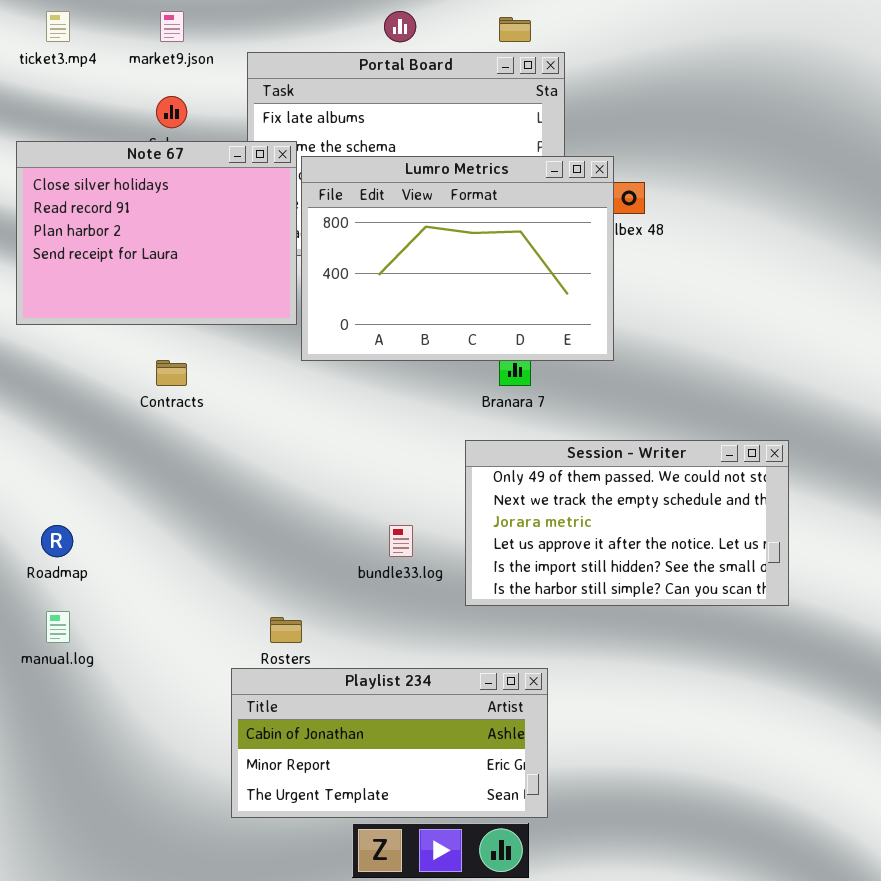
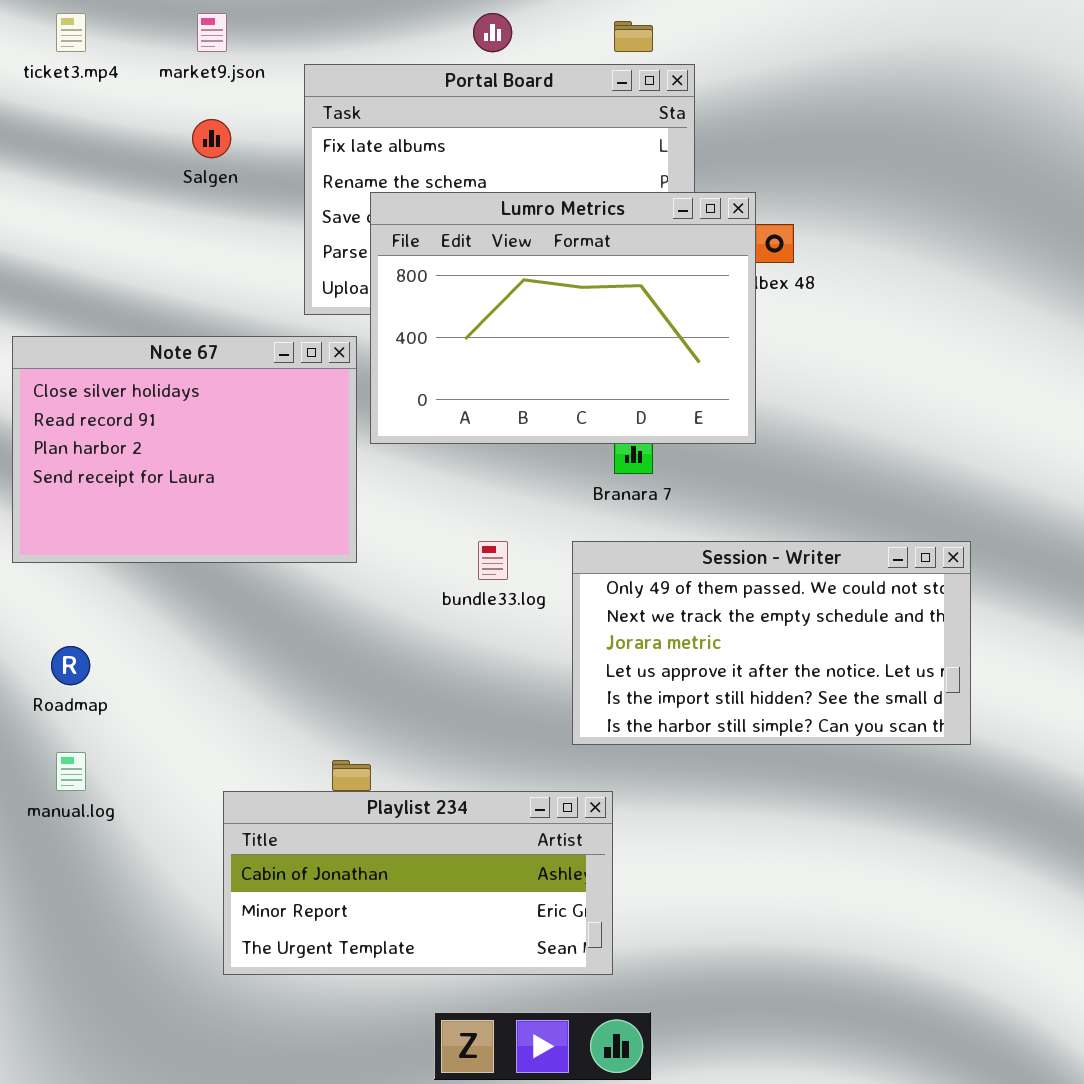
Note 67: [16,141,297,325] -> [12,336,357,563], moved
bundle33.log: [389,525,413,557] -> [478,541,508,580], moved
Playlist 234: [231,668,548,818] -> [223,791,613,975], moved

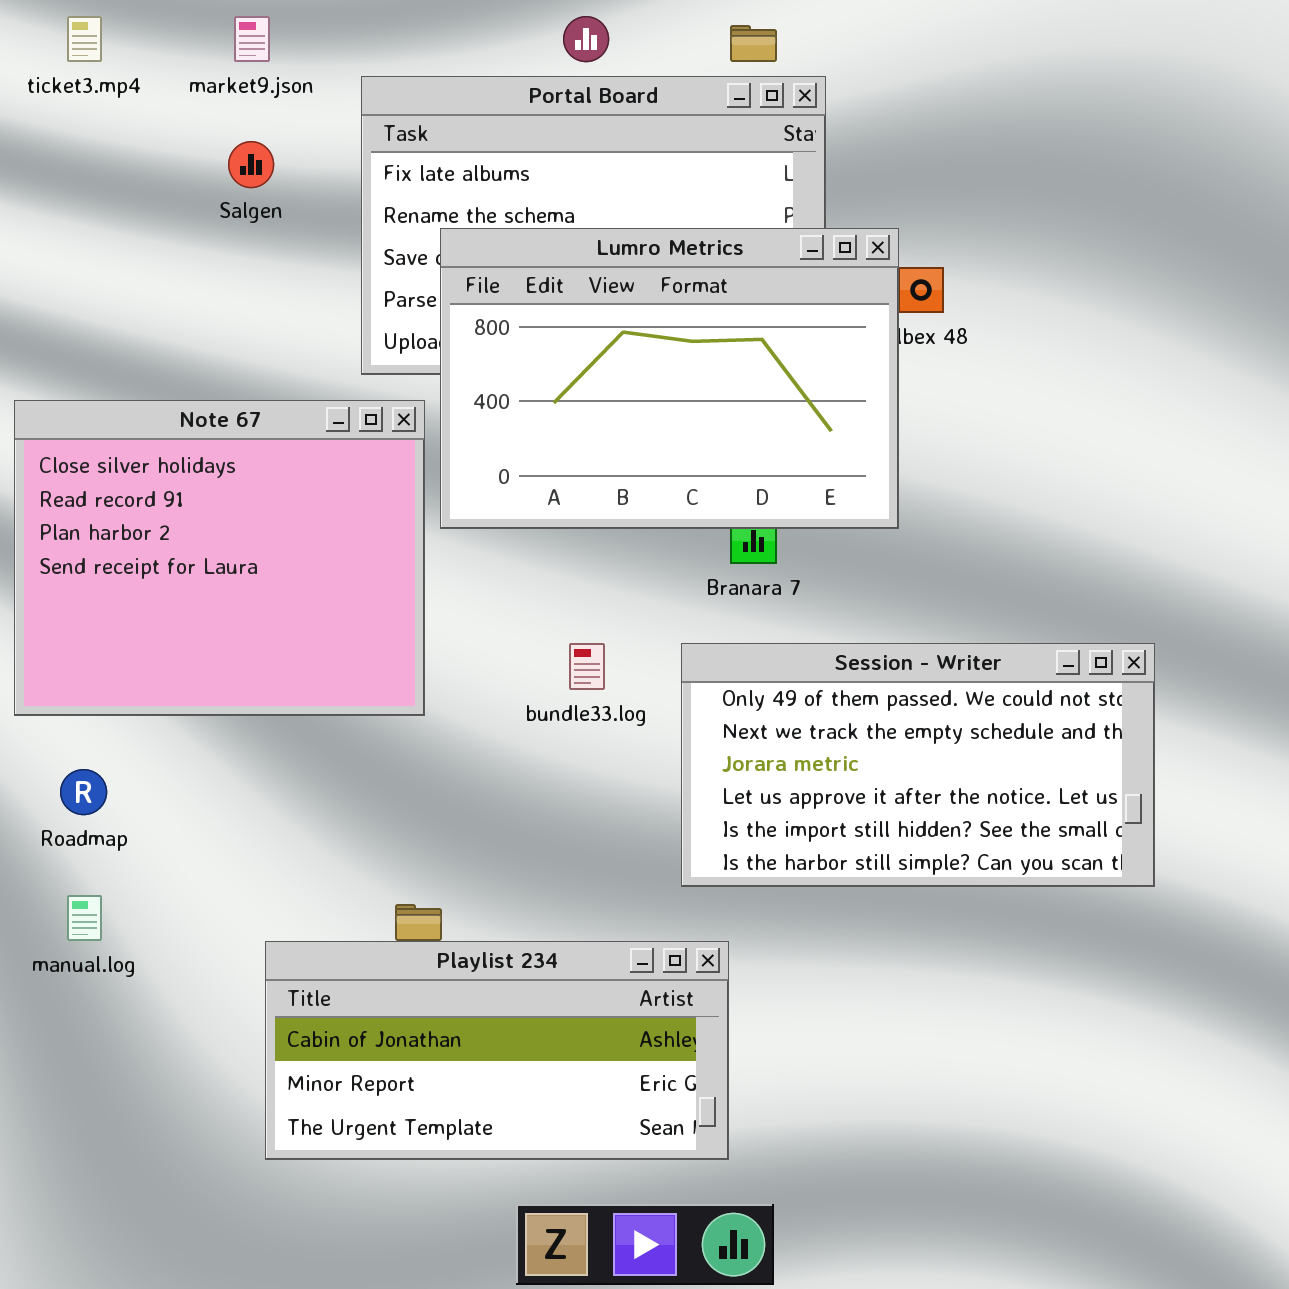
Note 67: [12,336,357,563] -> [14,400,425,716], resized

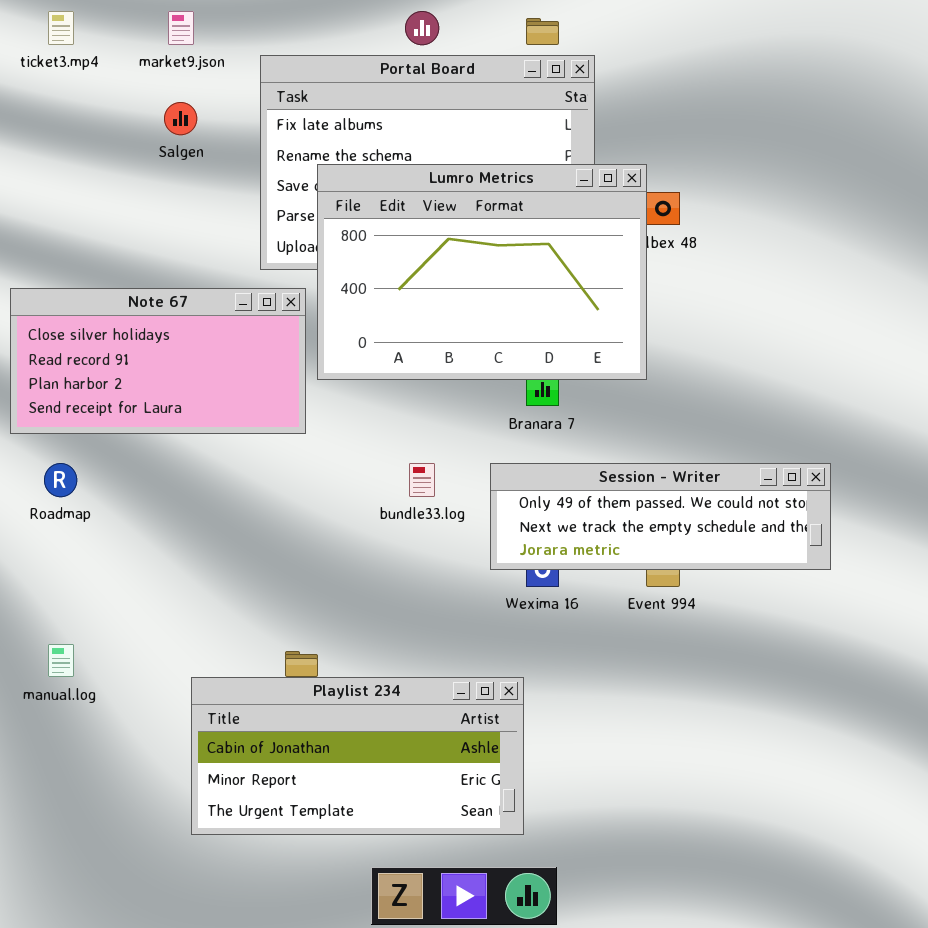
Note 67: [14,400,425,716] -> [10,288,306,434], resized
Session - Writer: [681,643,1155,887] -> [490,463,831,570], resized
Roadmap: [60,769,107,815] -> [44,463,77,497], moved

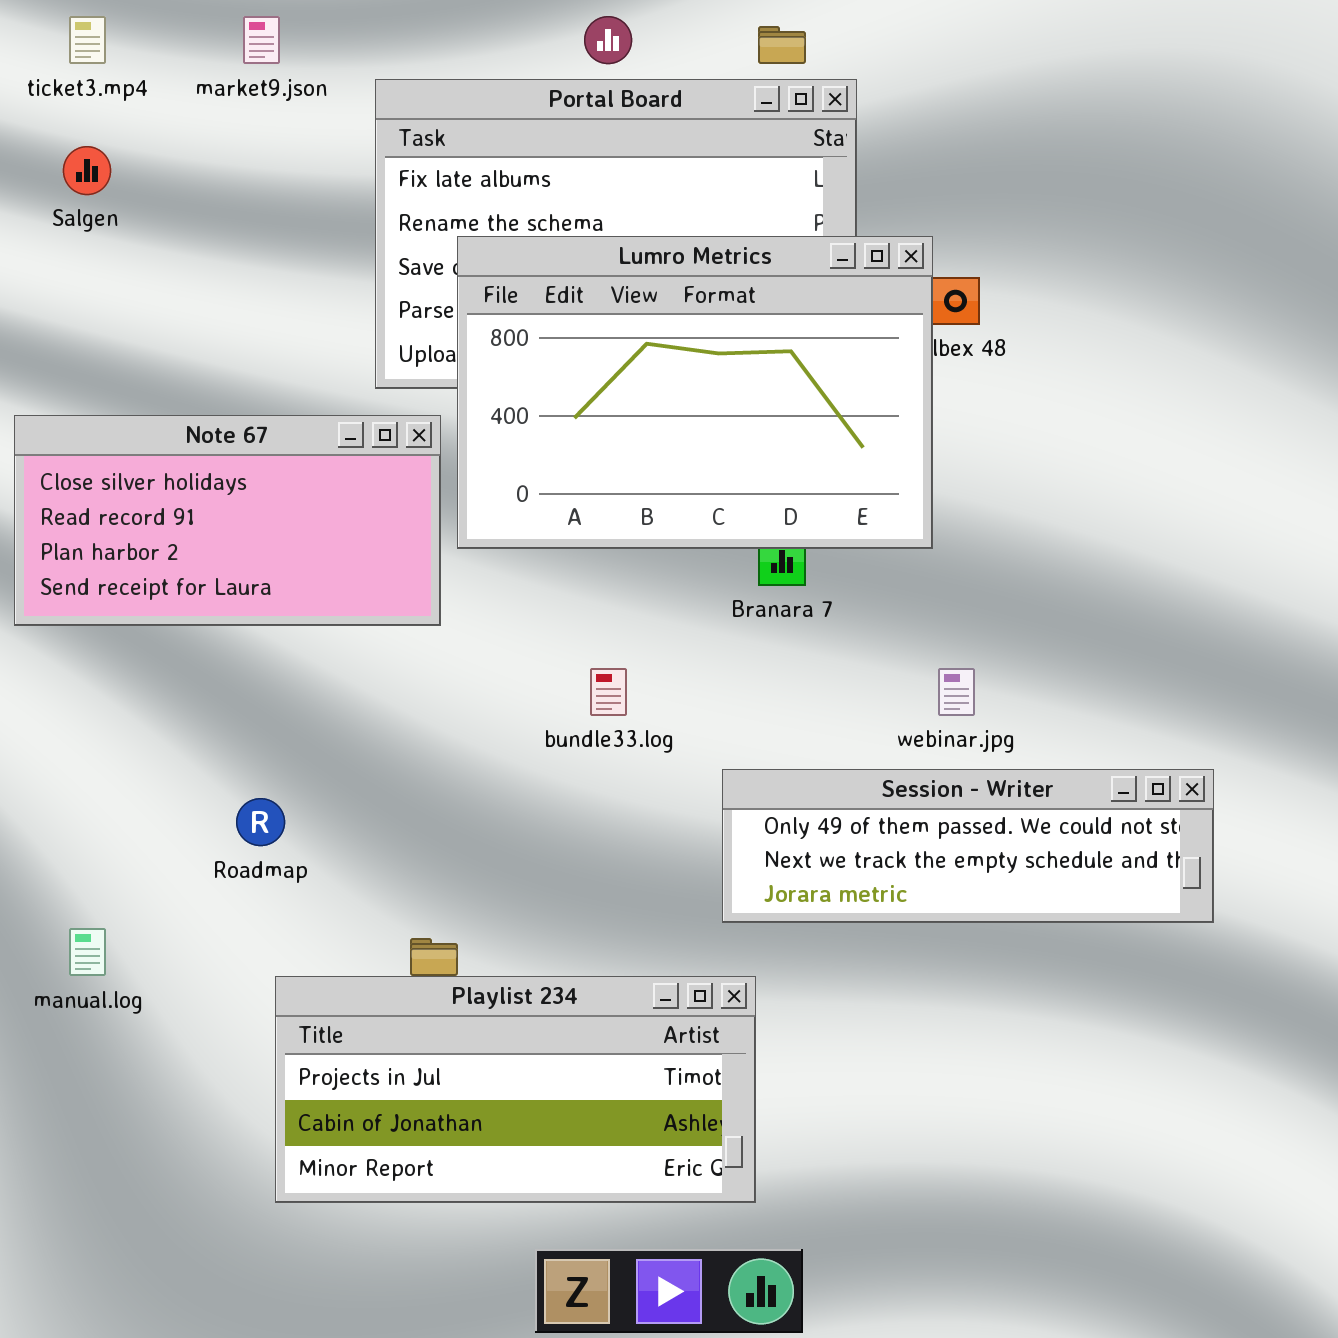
Salgen: [164,102,197,135] -> [63,146,111,195], moved
Roadmap: [44,463,77,497] -> [236,798,285,846], moved
Session - Writer: [490,463,831,570] -> [722,769,1214,923], moved
Playlist 234: [191,677,524,835] -> [275,976,756,1203], scrolled up 1 row

